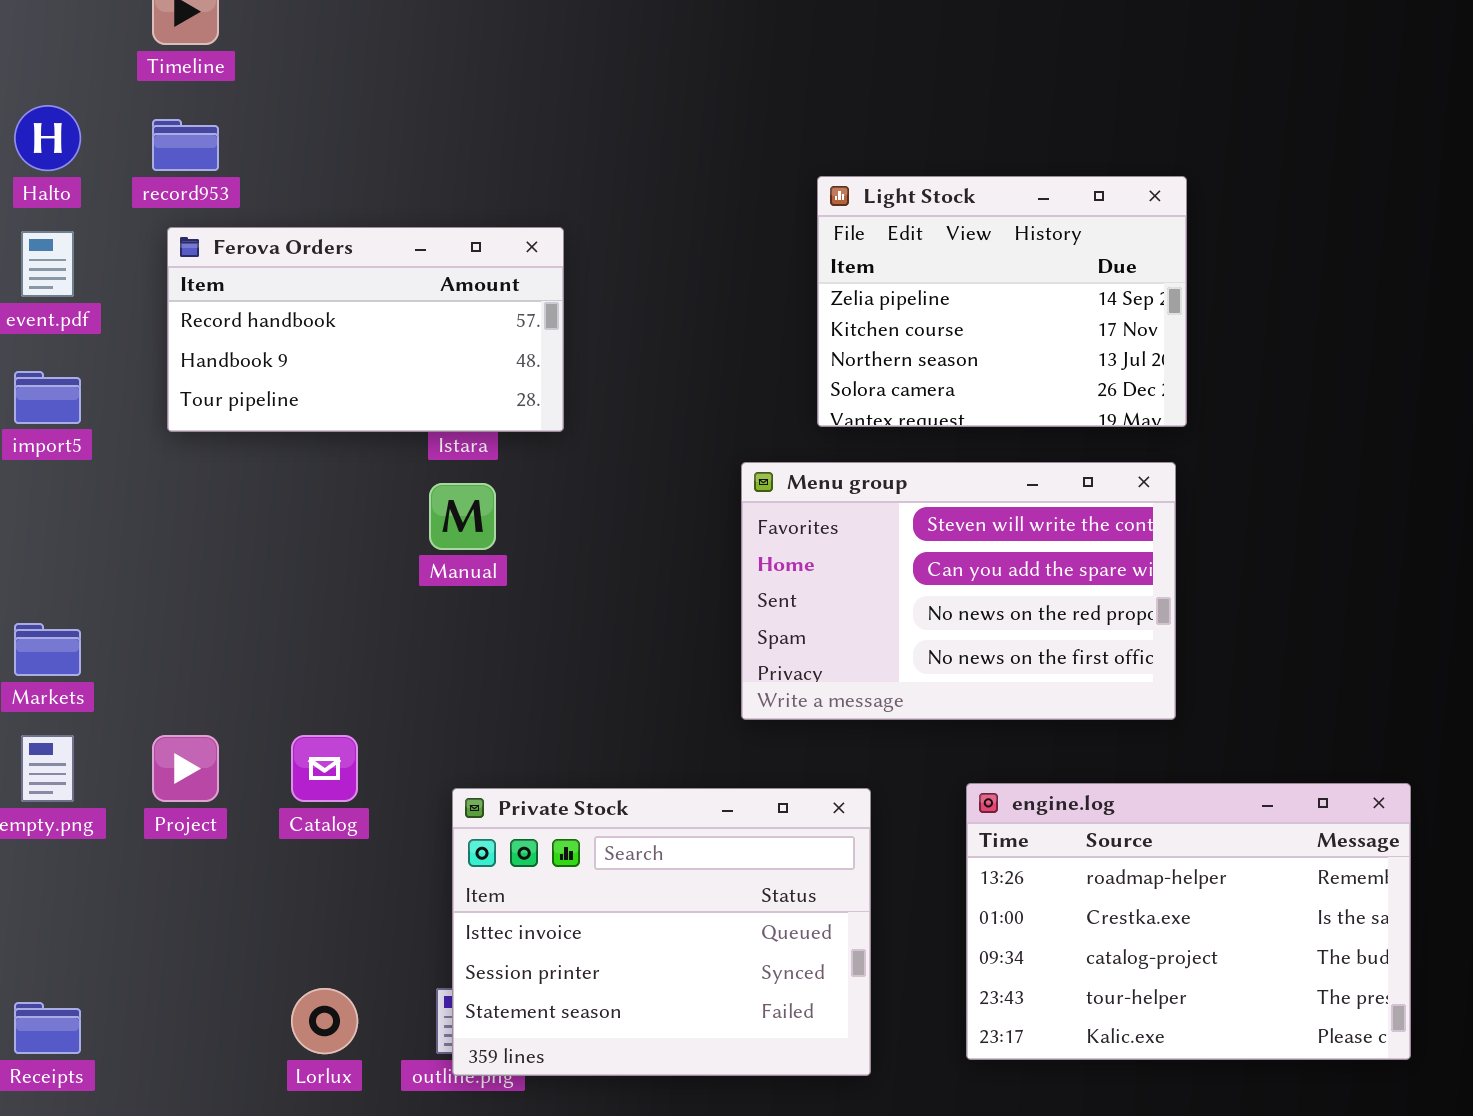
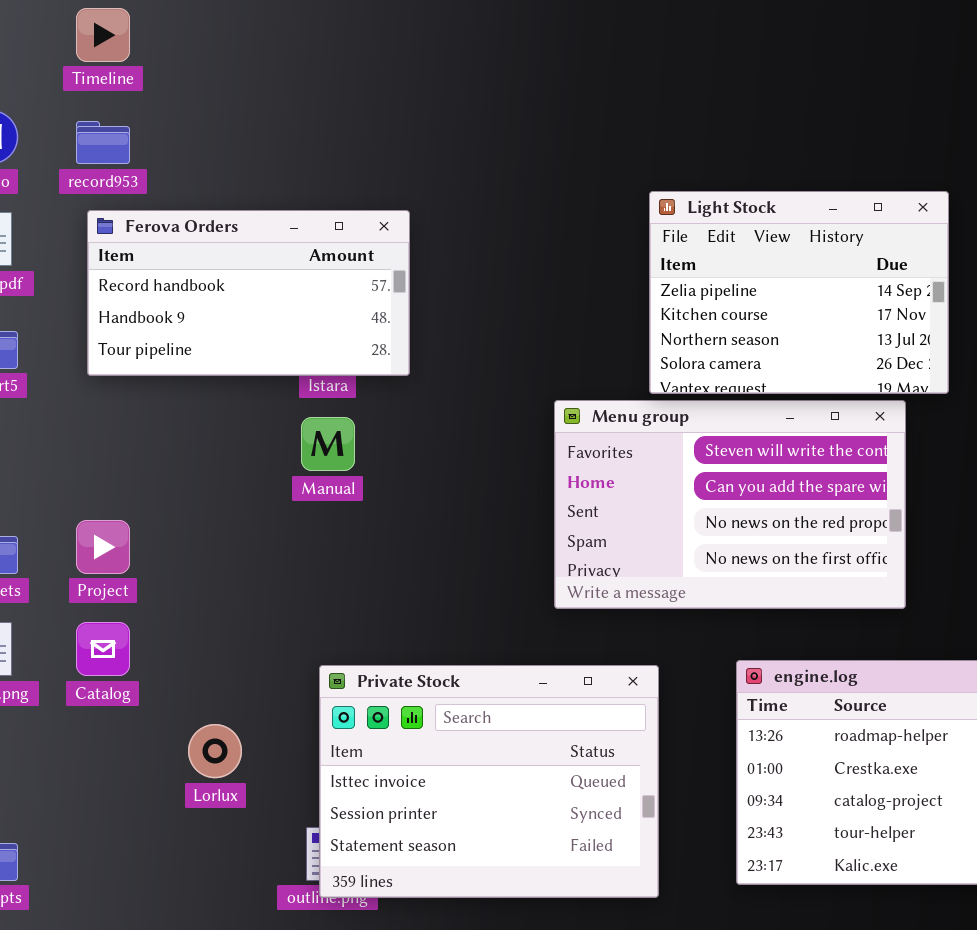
Light Stock: [817,176,1187,427] -> [649,191,949,394], moved
Project: [152,735,219,802] -> [76,520,130,574], moved
Catalog: [291,735,358,802] -> [76,622,130,676], moved
Lorlux: [291,988,358,1054] -> [188,724,242,778], moved

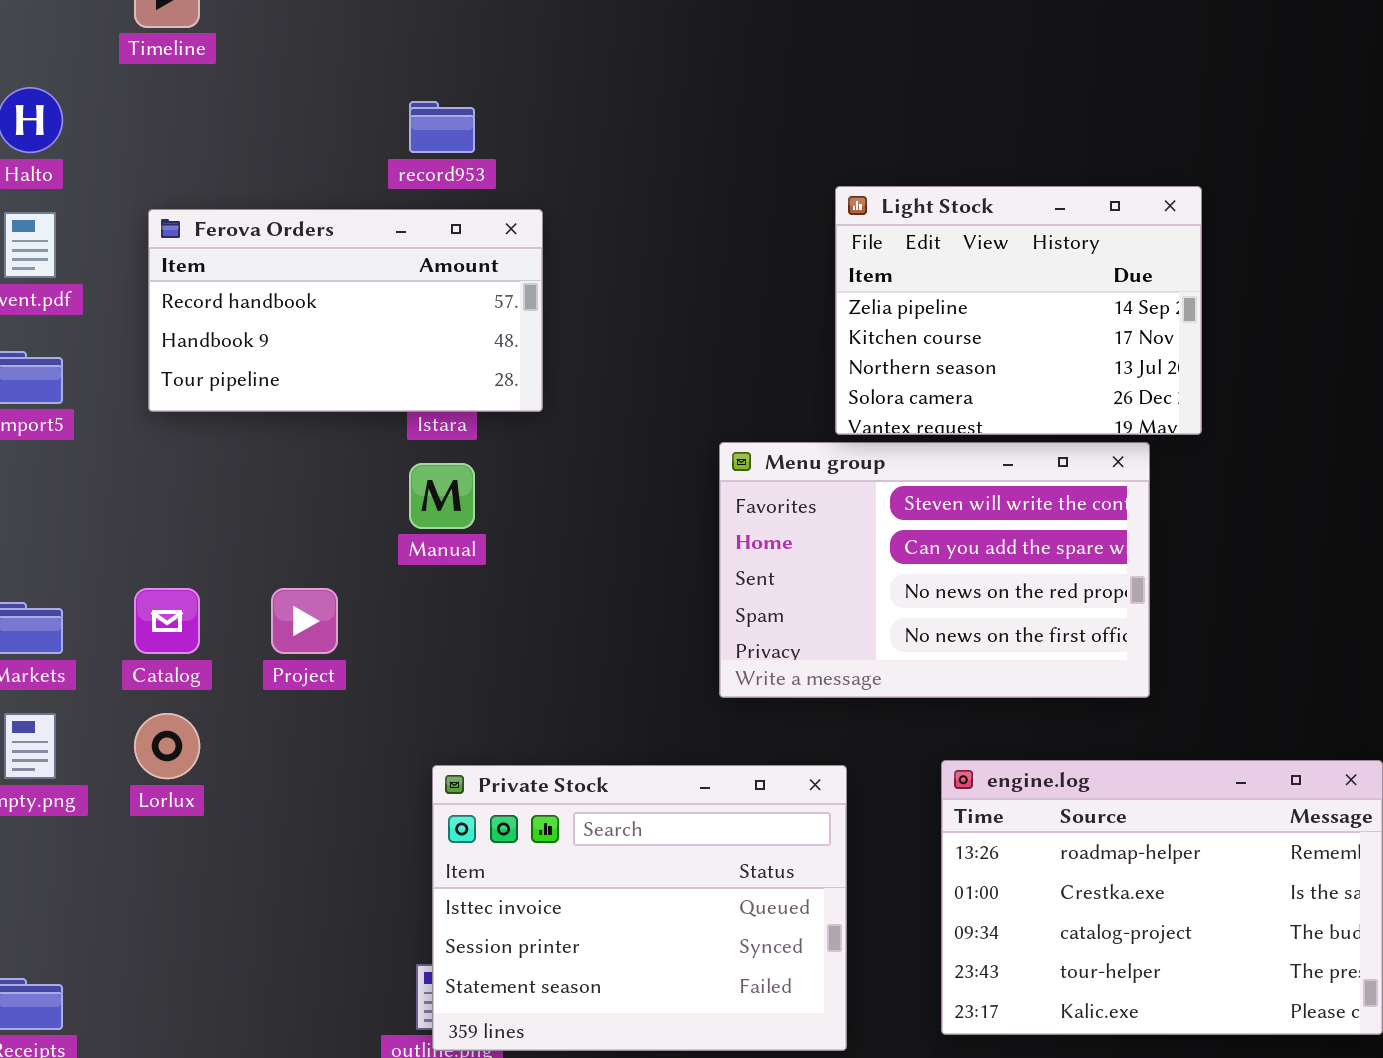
record953: [76,121,130,164] -> [409,101,475,153], moved
Project: [76,520,130,574] -> [271,588,338,654], moved
Catalog: [76,622,130,676] -> [134,588,200,654], moved
Lorlux: [188,724,242,778] -> [134,713,200,779], moved

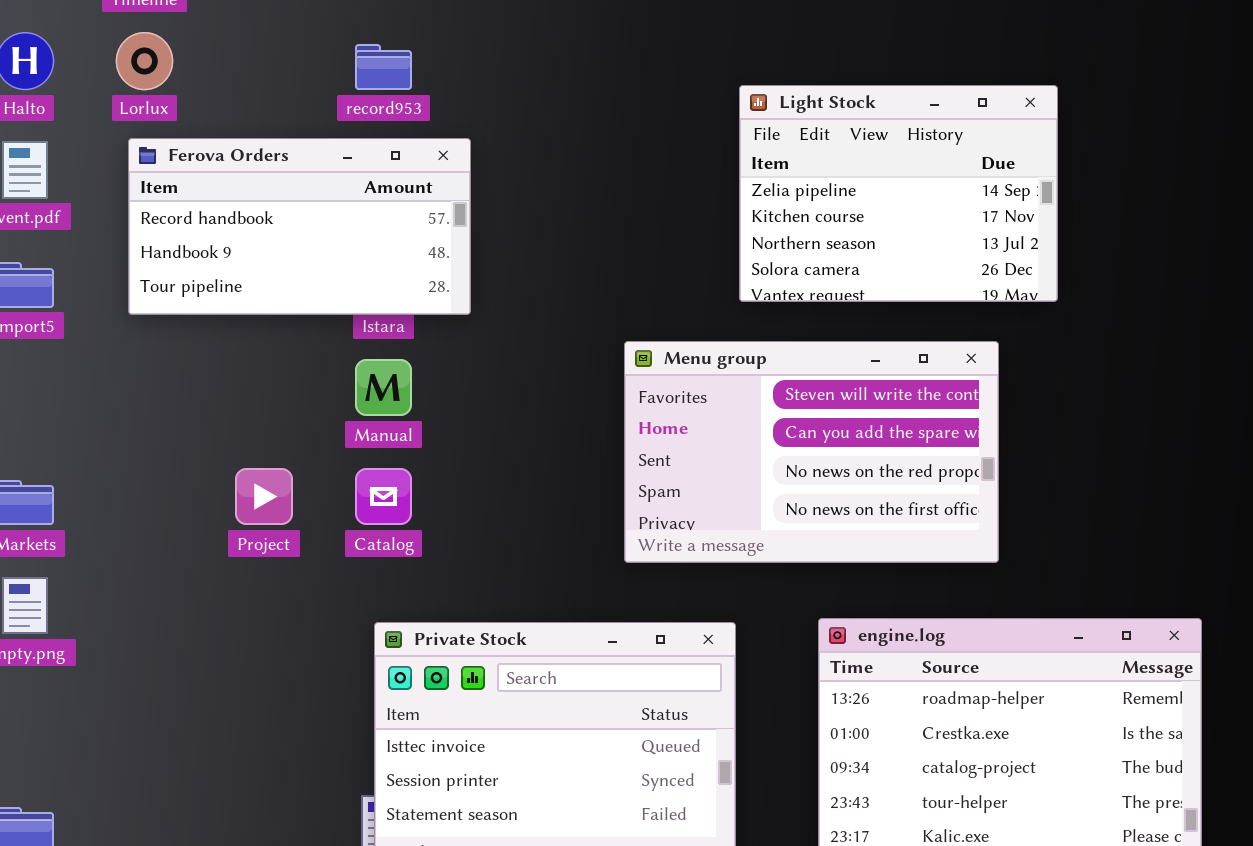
Light Stock: [835,186,1202,435] -> [739,85,1058,302], moved
Catalog: [134,588,200,654] -> [355,468,412,525], moved
Lorlux: [134,713,200,779] -> [116,32,173,90], moved

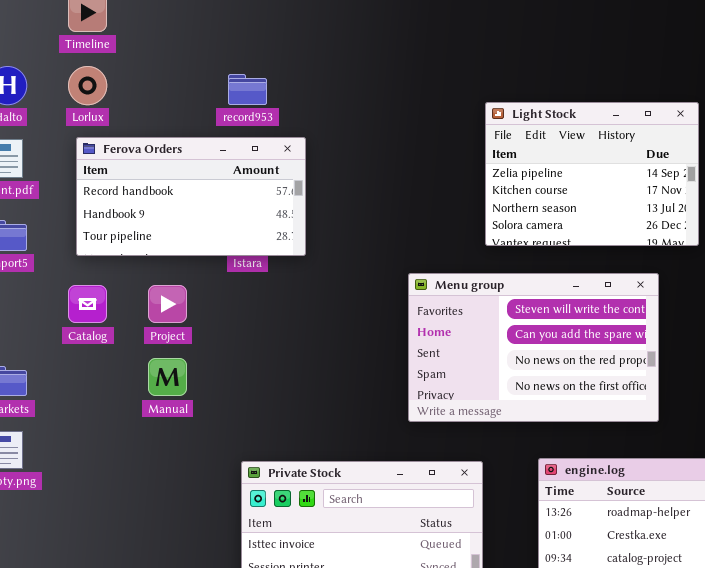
Manual: [355,359,412,416] -> [148,358,187,396], moved
Project: [235,468,293,525] -> [148,285,187,323], moved
Catalog: [355,468,412,525] -> [68,285,107,323], moved

